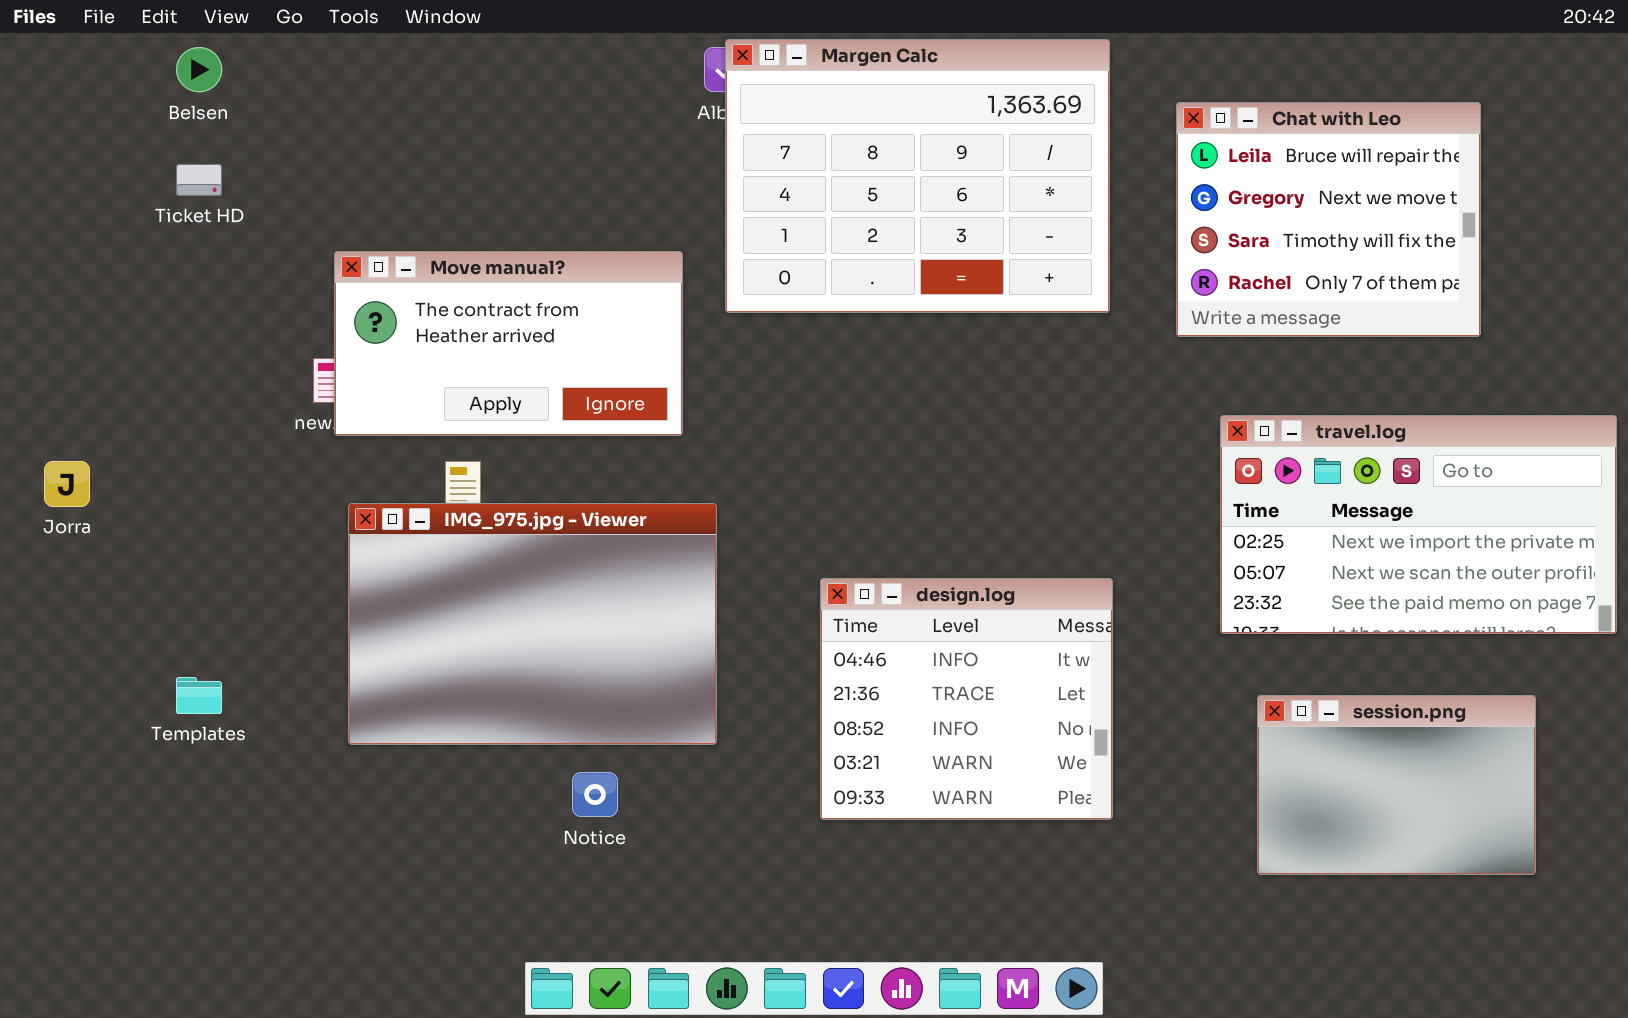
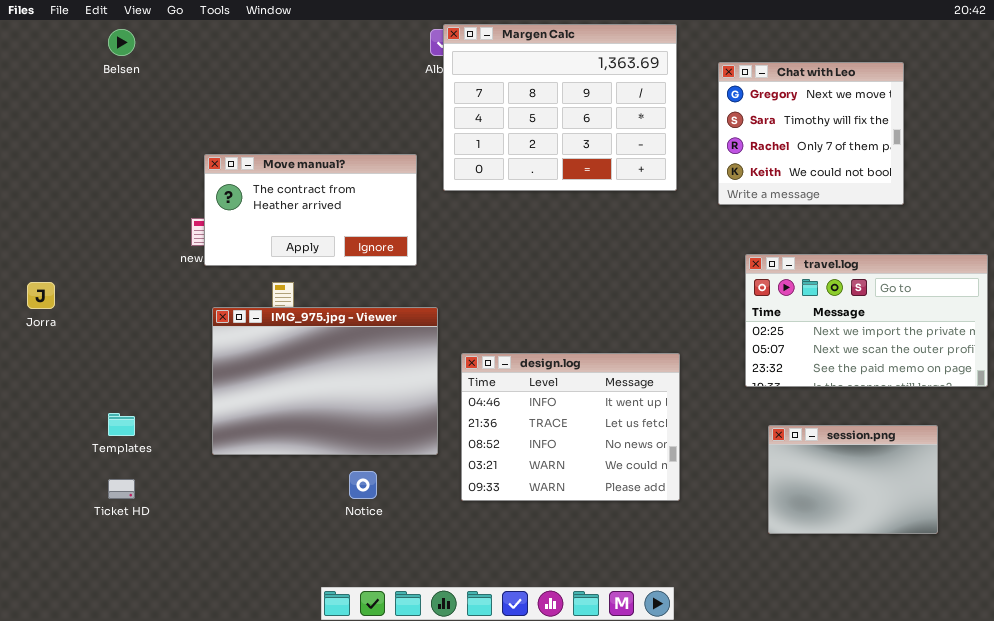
Chat with Leo: [1176,102,1481,337] -> [718,62,904,205], scrolled down 1 row
Ticket HD: [176,164,222,196] -> [108,479,135,499], moved
design.log: [820,578,1113,820] -> [461,353,680,501], resized

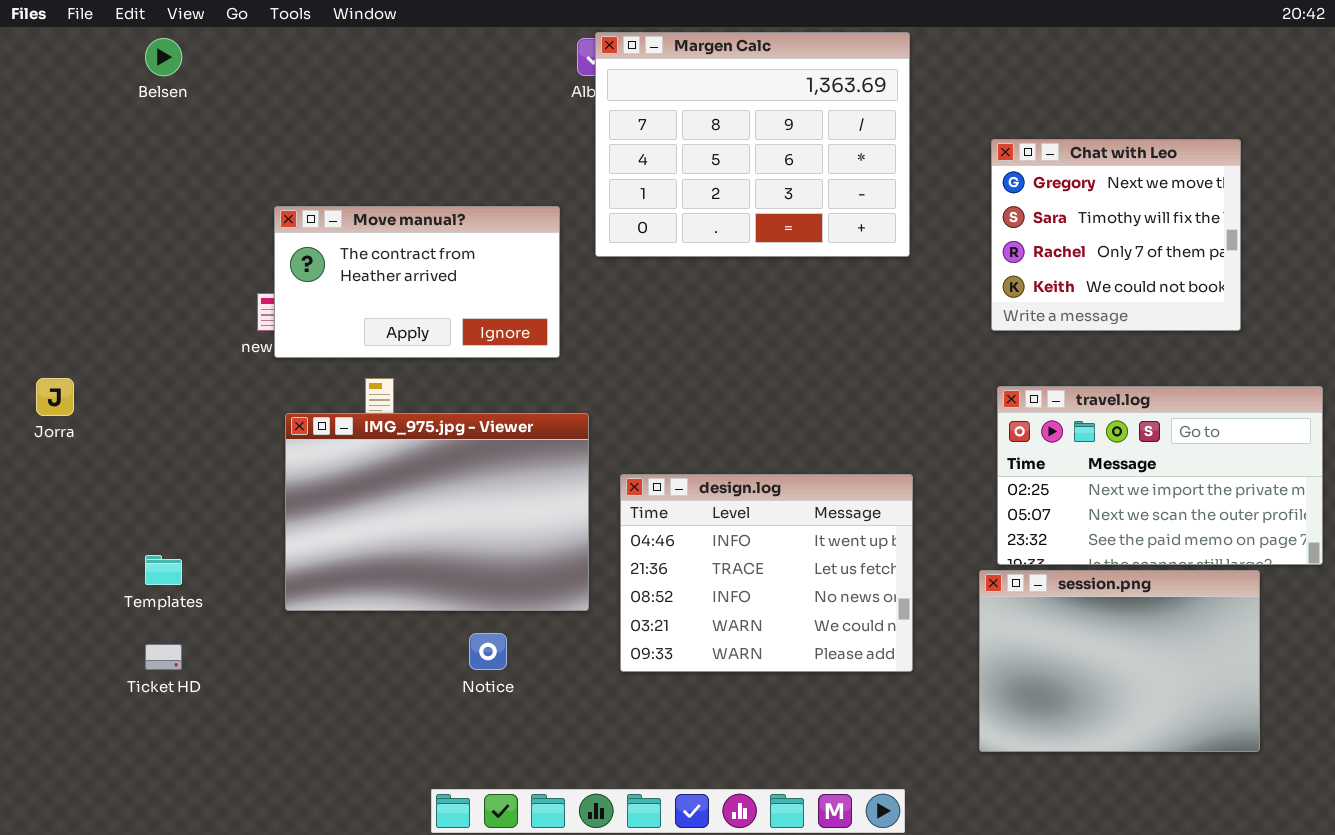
Chat with Leo: [718,62,904,205] -> [991,139,1241,331], moved
travel.log: [745,254,988,387] -> [997,386,1323,565], moved
session.png: [768,425,938,534] -> [979,570,1260,752], resized

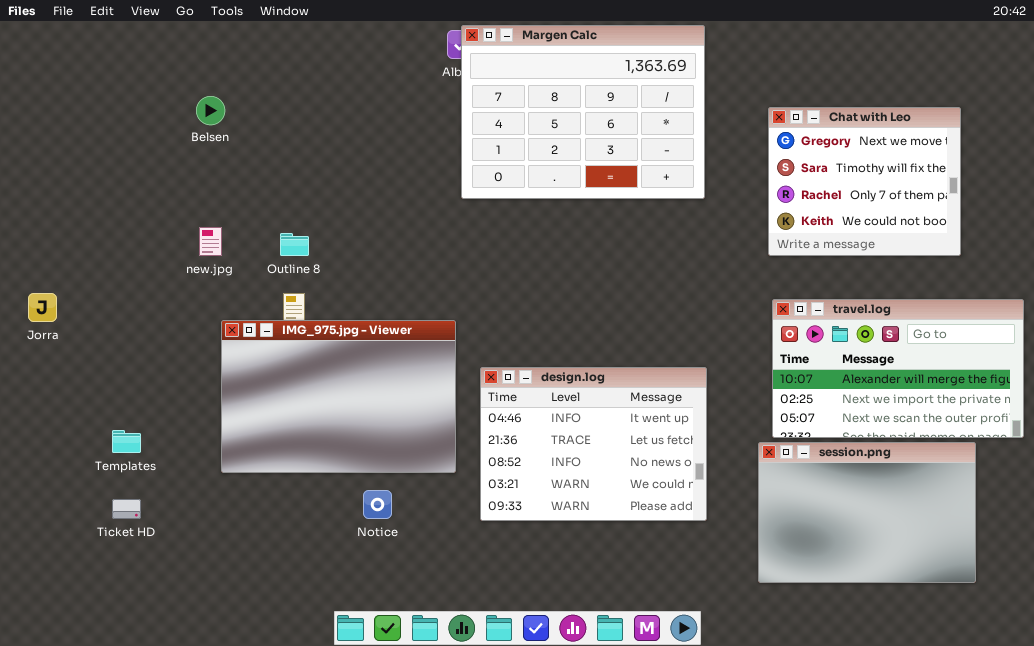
Belsen: [145,38,182,76] -> [196,96,225,125], moved
Move manual?: [274,206,560,358] -> none, closed
travel.log: [997,386,1323,565] -> [772,299,1024,438], scrolled up 1 row

